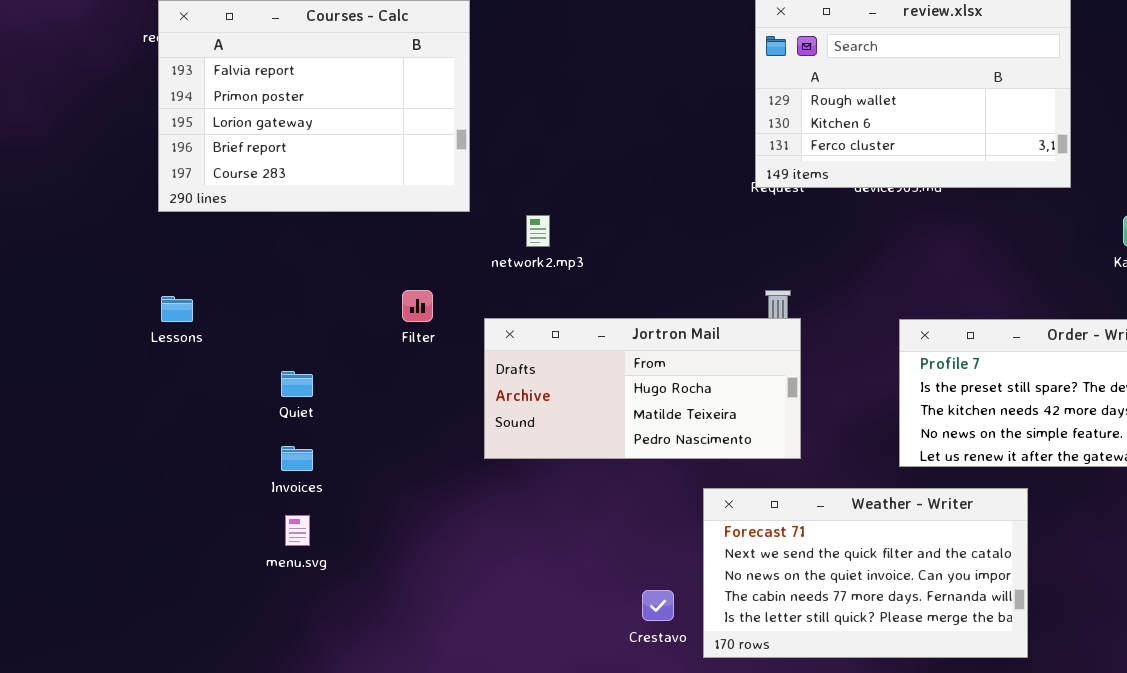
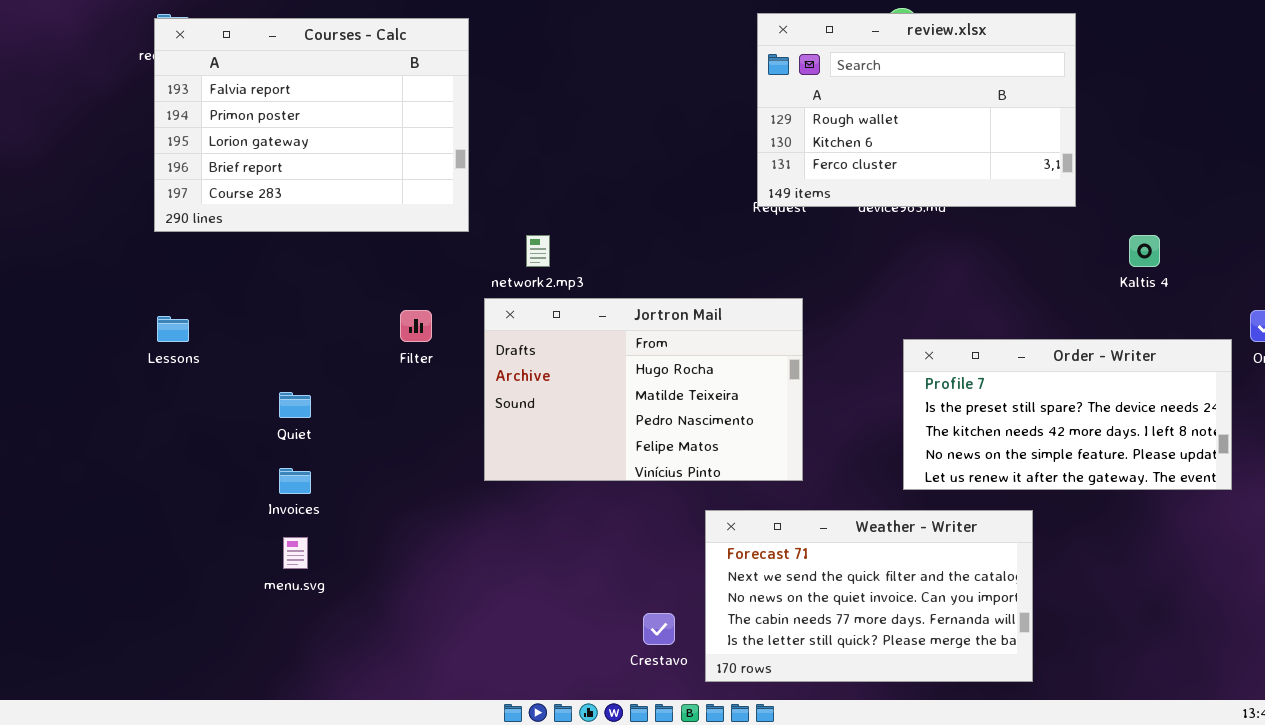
Jortron Mail: [484,318,801,459] -> [484,298,803,481], resized

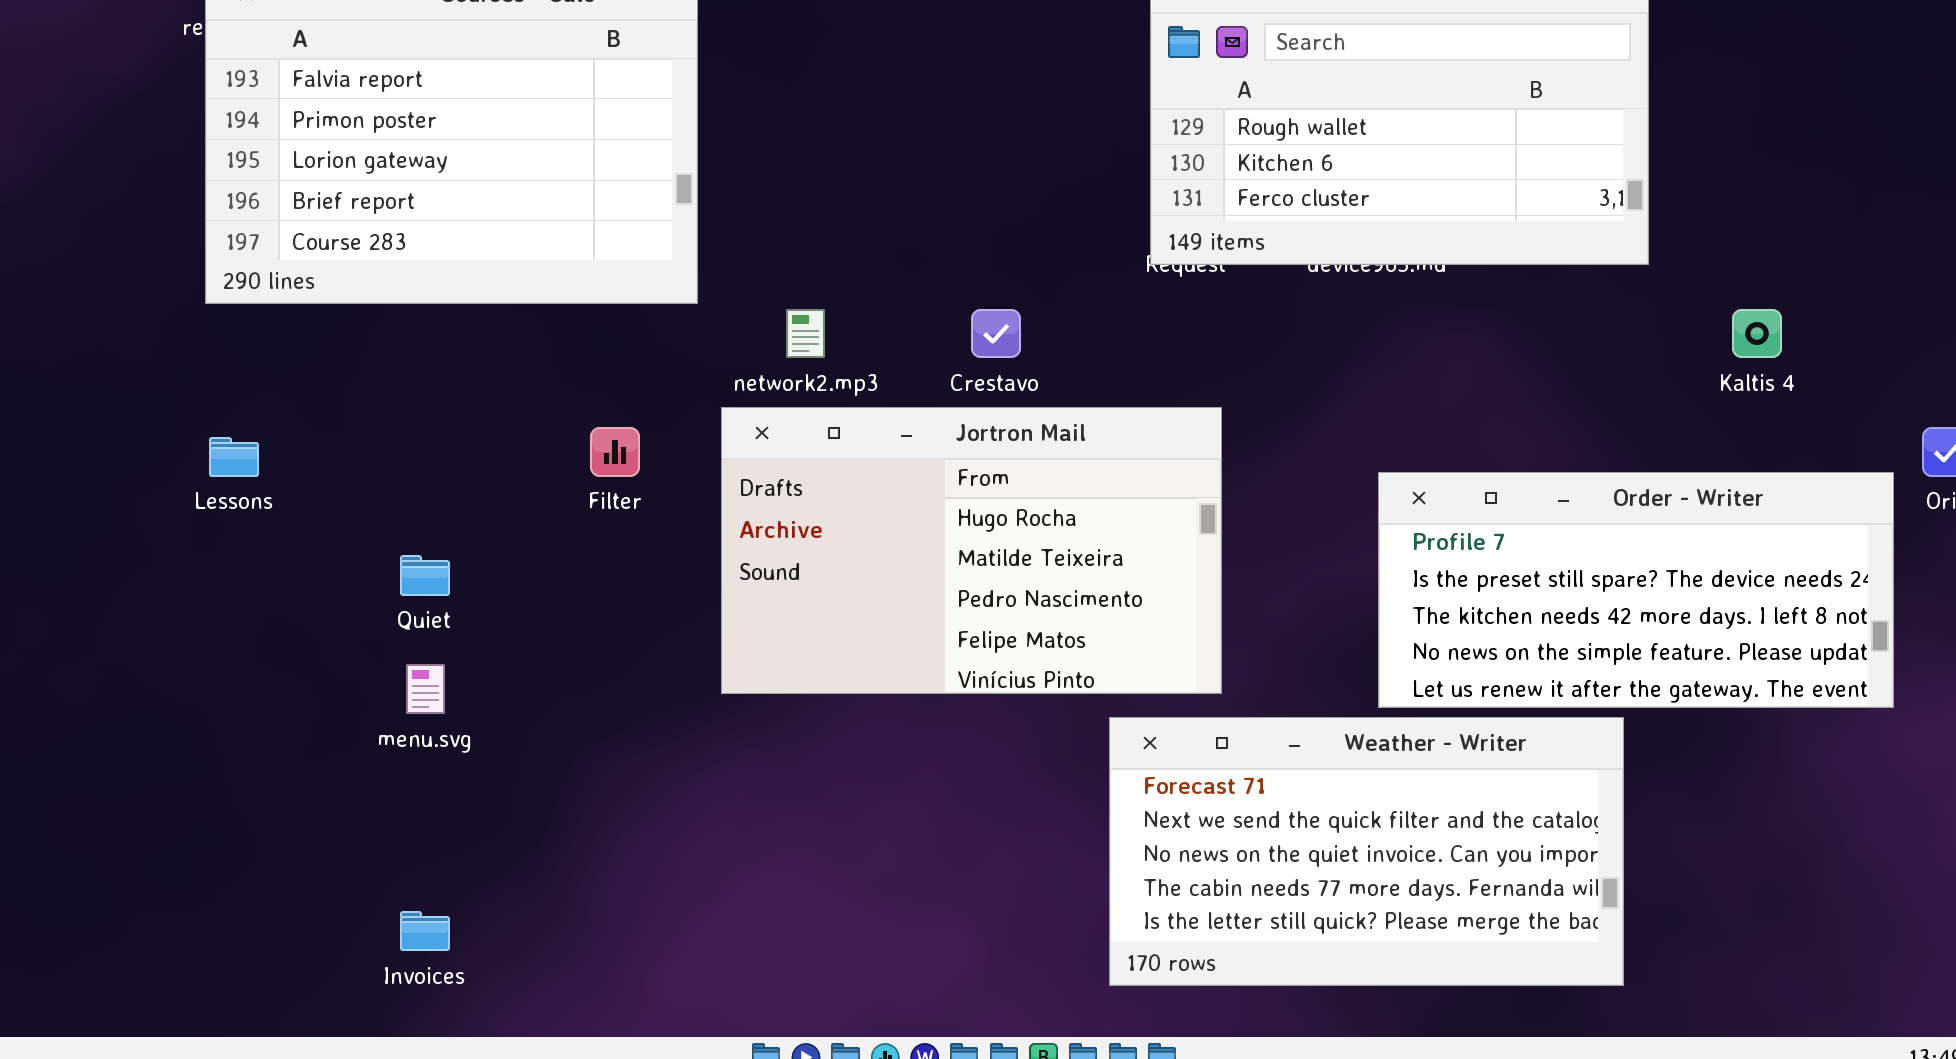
Invoices: [279,468,311,494] -> [400,911,450,951], moved
Weather - Writer: [705,510,1033,682] -> [1109,717,1624,986], moved
menu.svg: [283,537,308,569] -> [406,664,445,714], moved
Crestavo: [643,613,675,645] -> [971,309,1021,358], moved

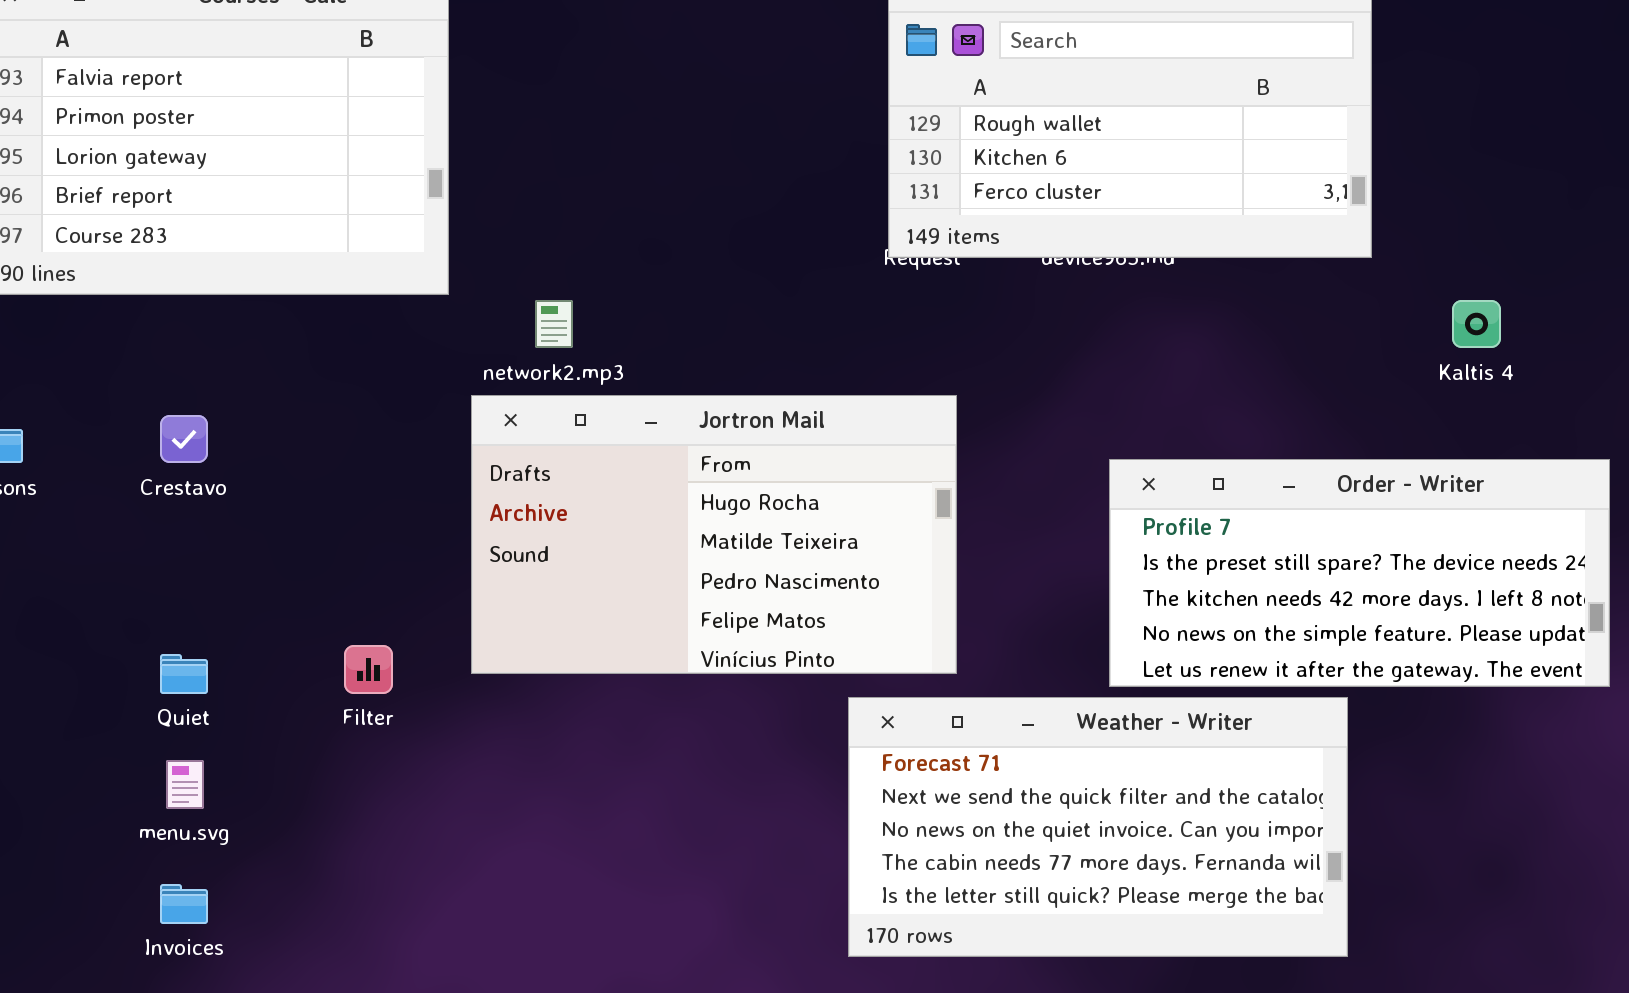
Crestavo: [971,309,1021,358] -> [160,415,208,463], moved
Filter: [590,427,640,477] -> [344,645,393,694], moved
Quiet: [400,555,450,596] -> [160,654,208,694], moved
menu.svg: [406,664,445,714] -> [166,760,204,809], moved

